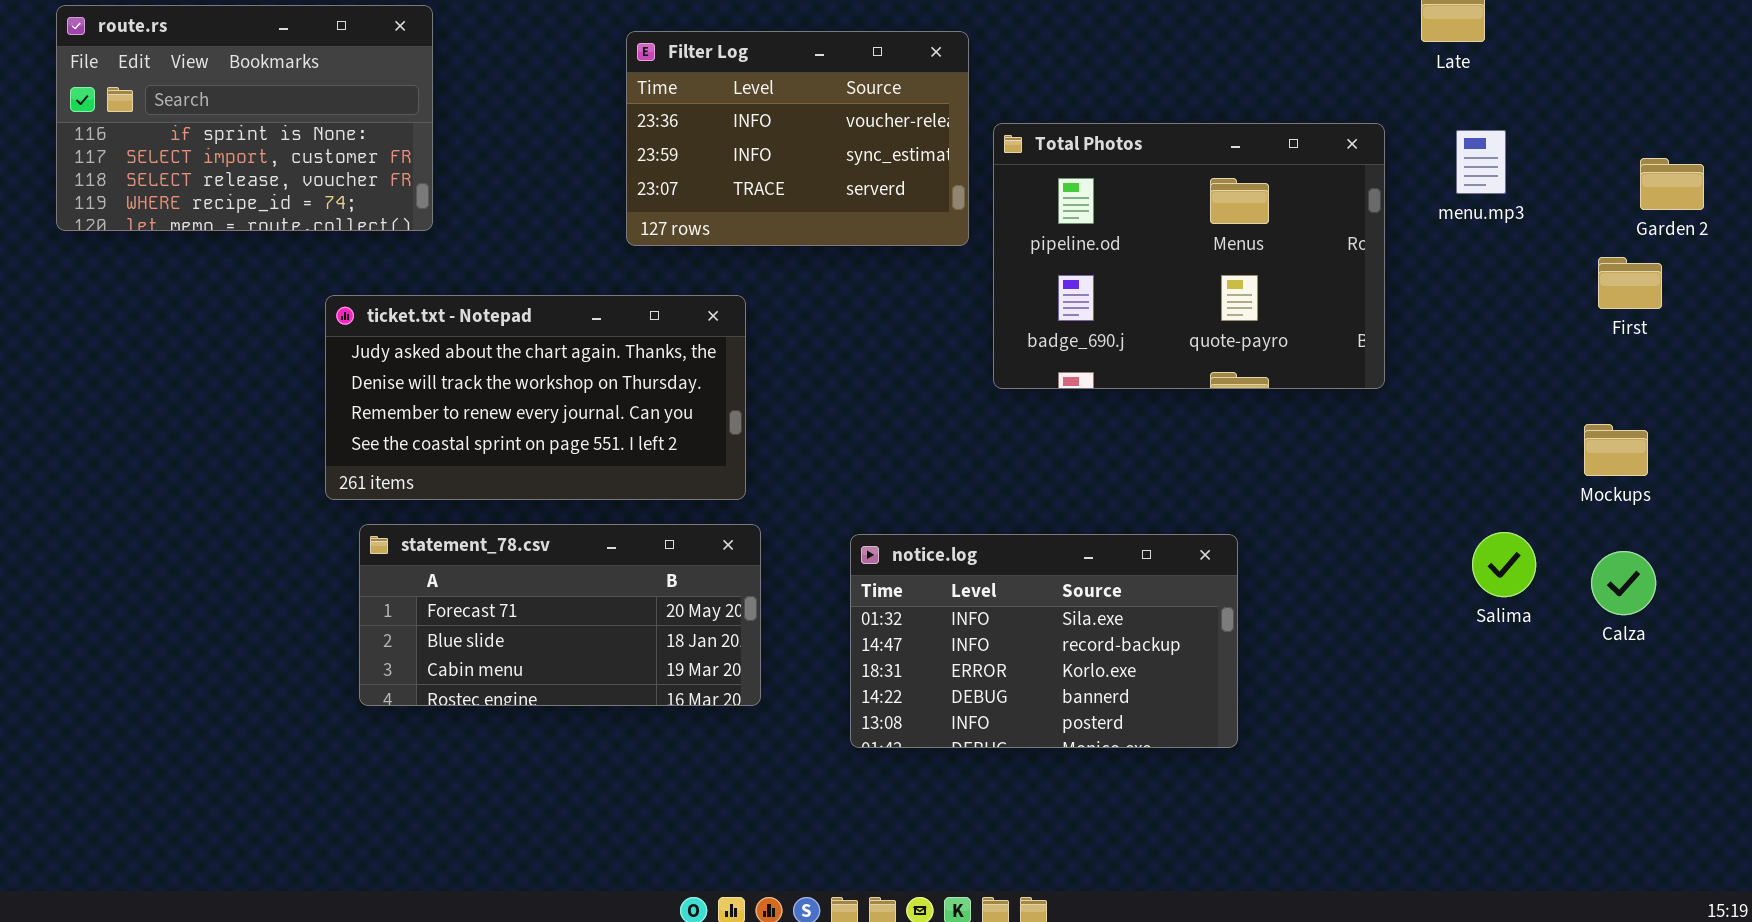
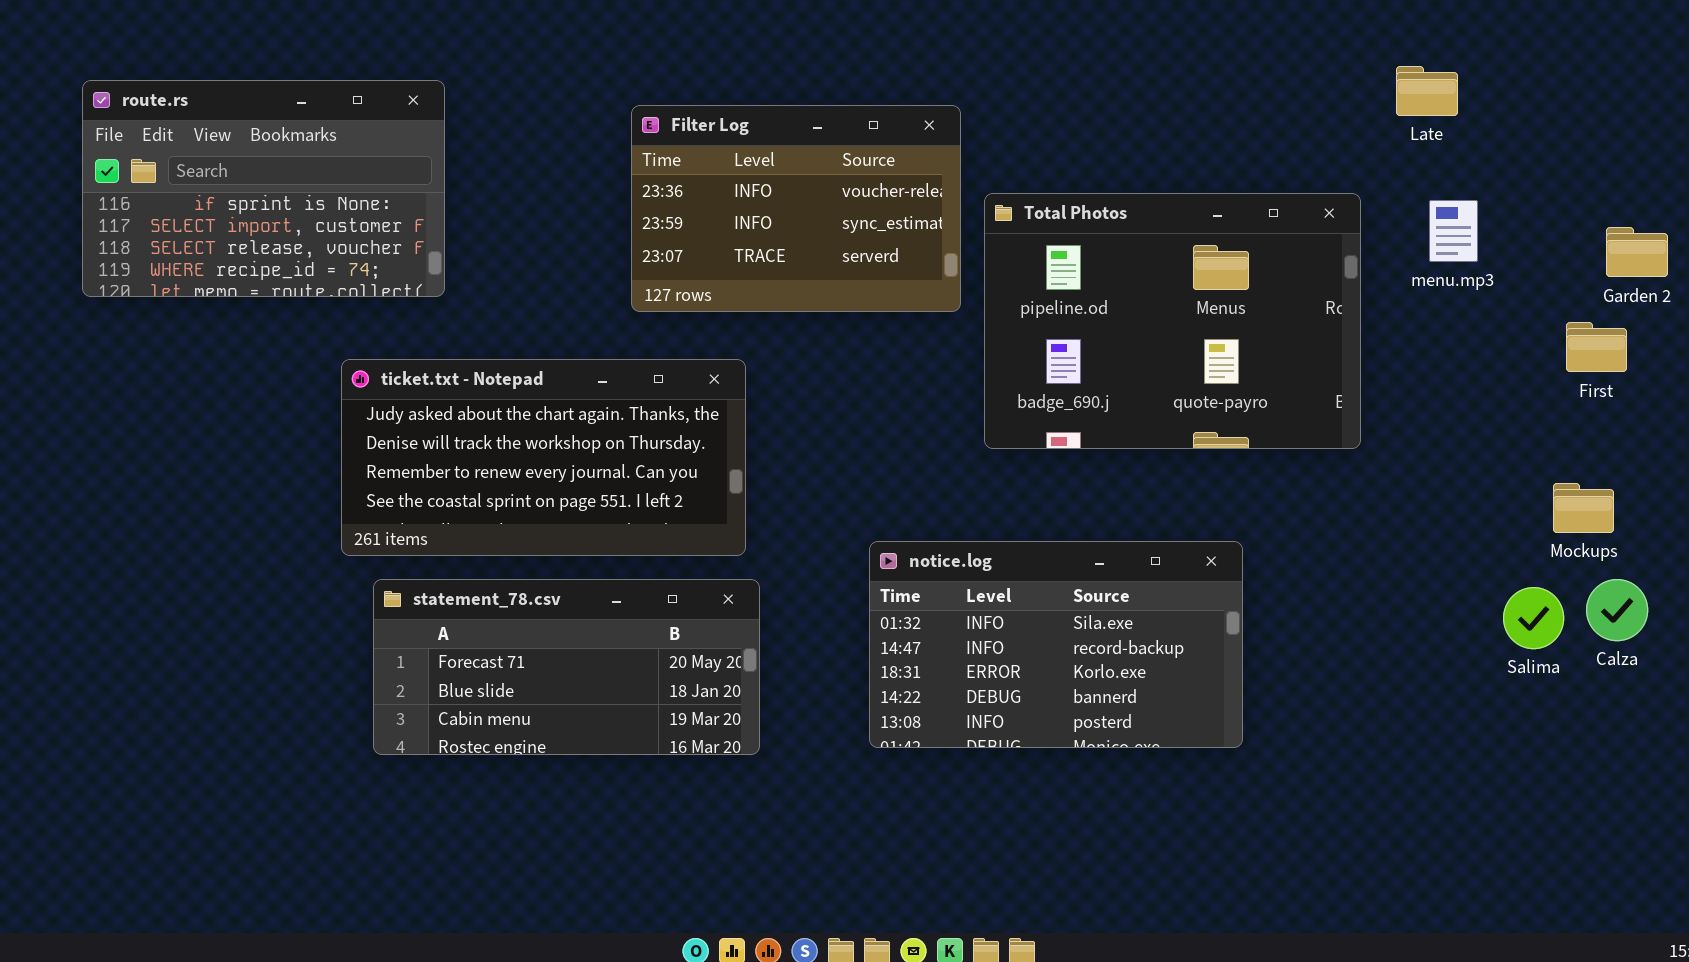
Salima: [1472,532,1536,597] -> [1503,587,1564,649], moved
notice.log: [850,534,1238,748] -> [869,541,1243,748], moved
Calza: [1591,551,1656,615] -> [1586,579,1648,641], moved

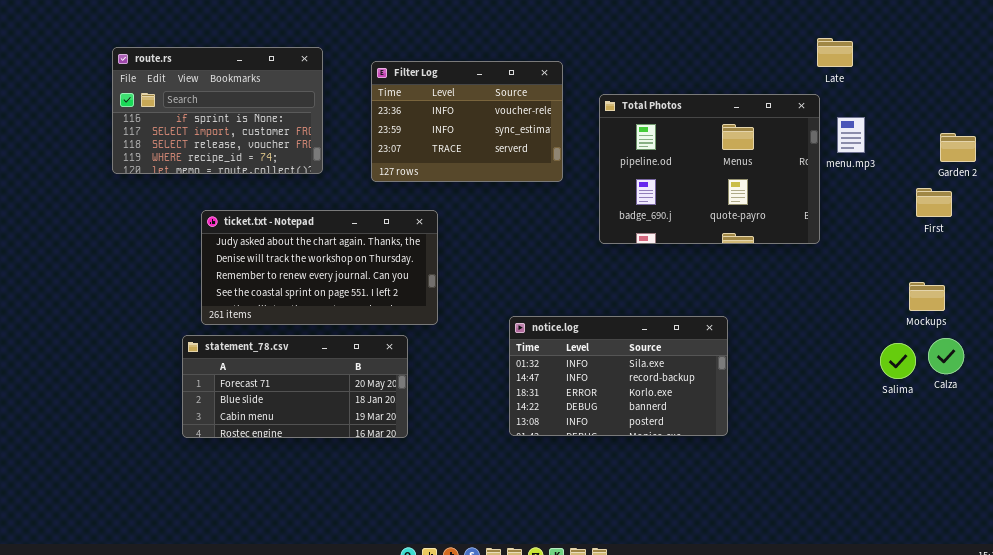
route.rs: [82,80,445,297] -> [112,47,323,174], moved
Total Photos: [984,193,1361,449] -> [599,94,820,244], moved
statement_78.csv: [373,579,760,755] -> [182,335,408,438], moved

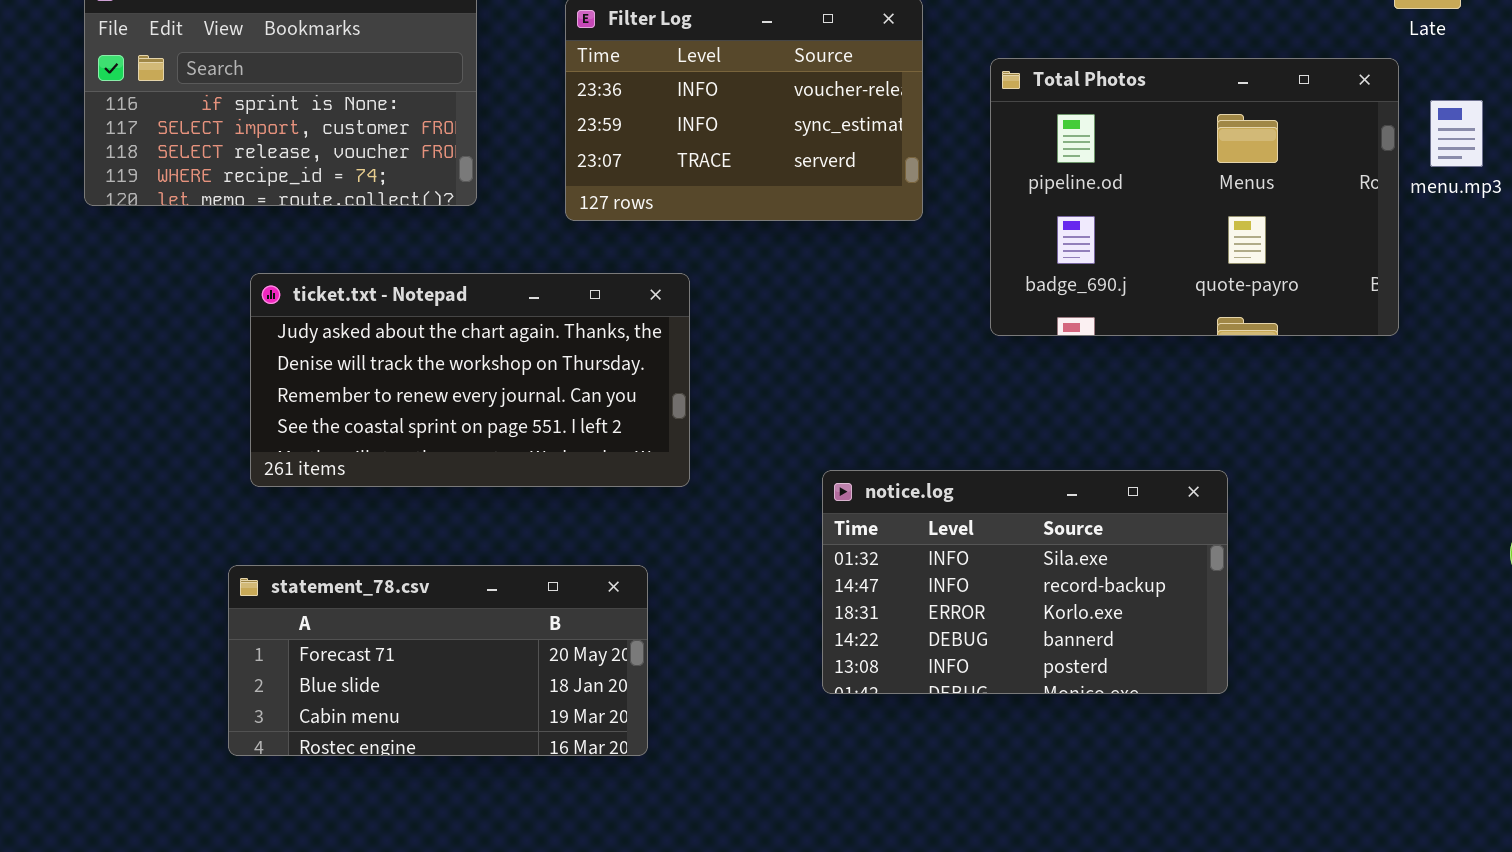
statement_78.csv: [182,335,408,438] -> [228,565,648,756], moved

